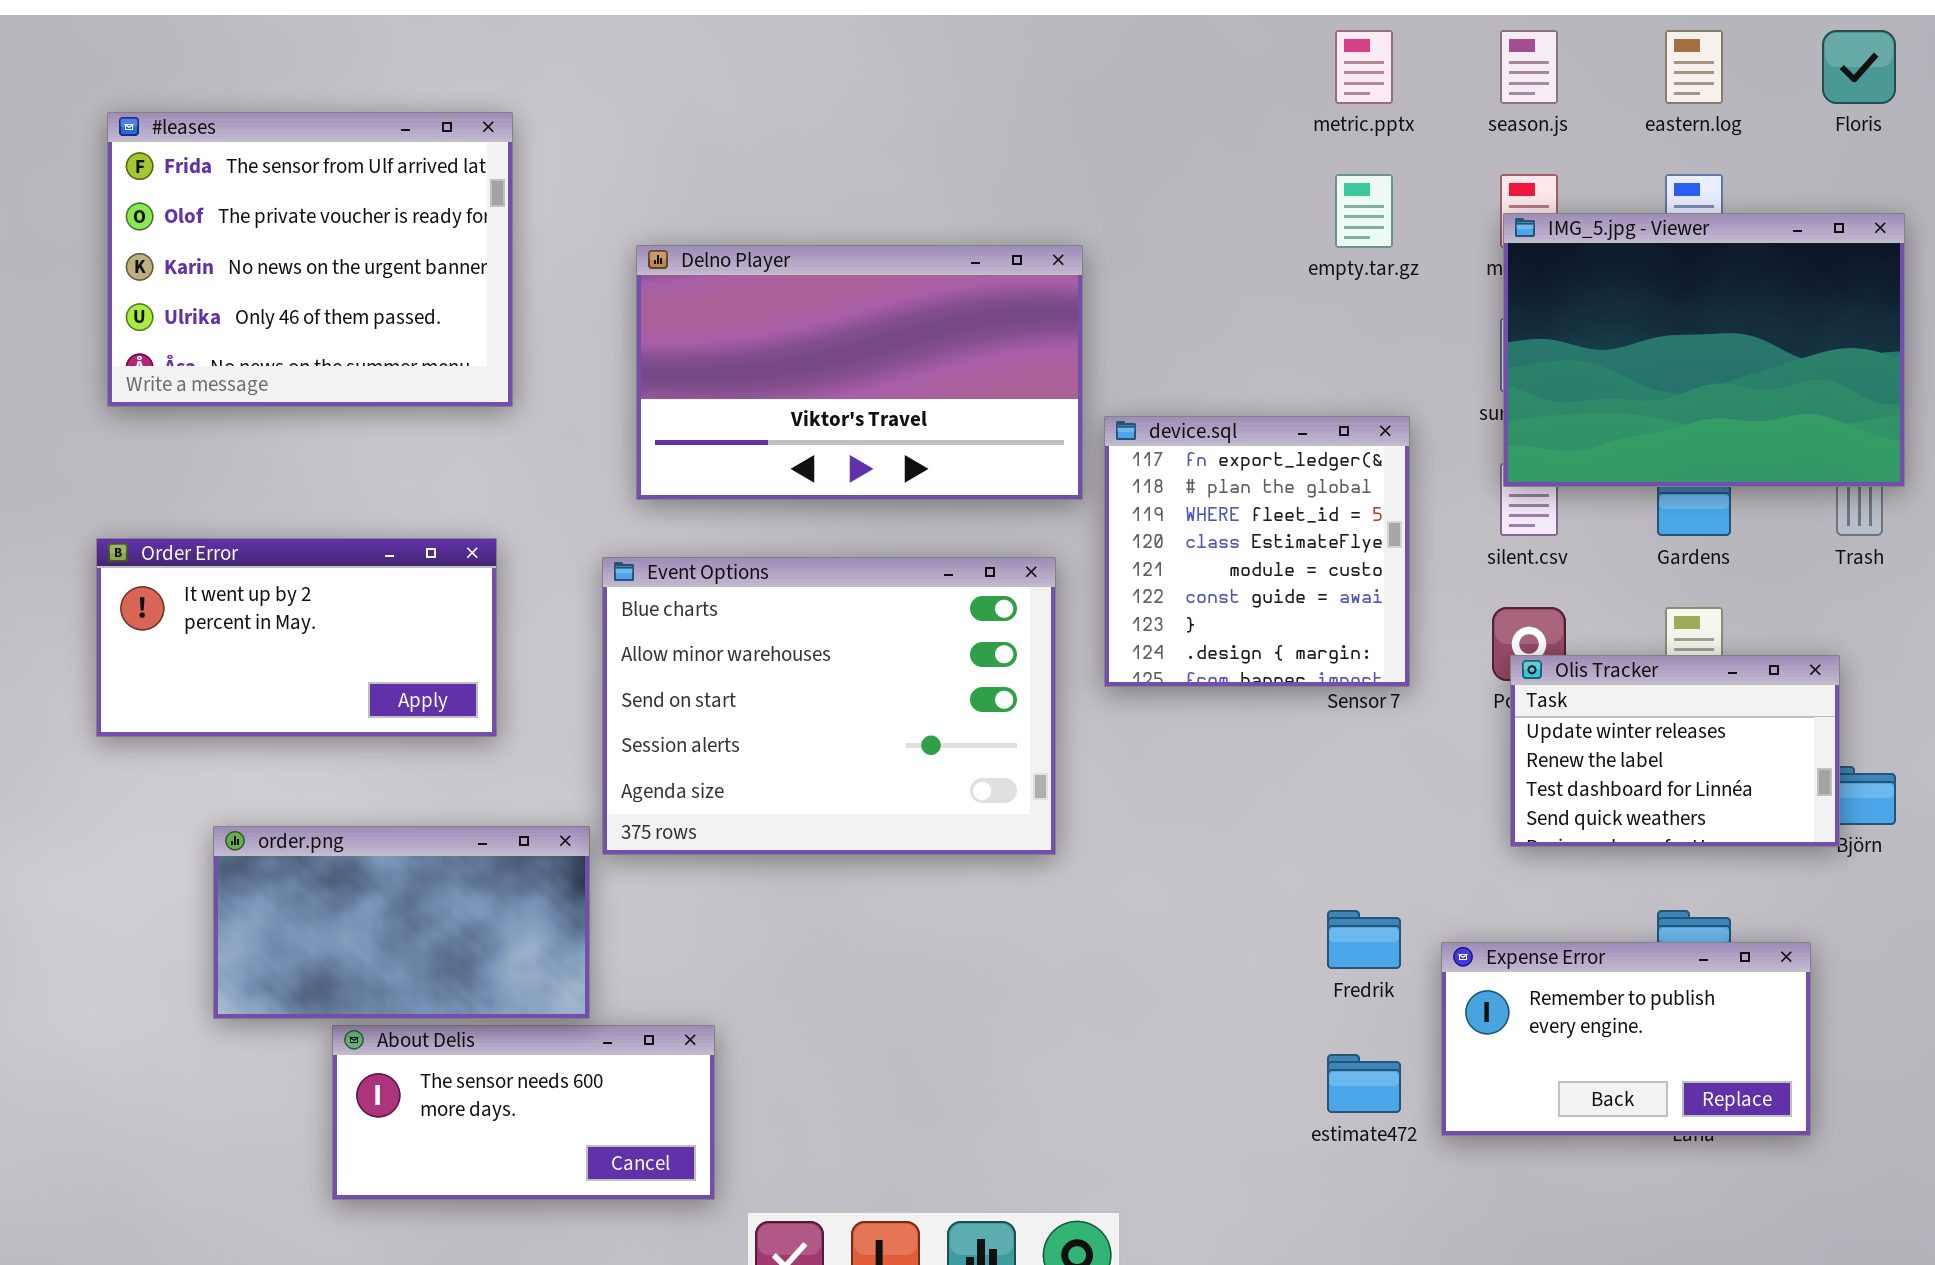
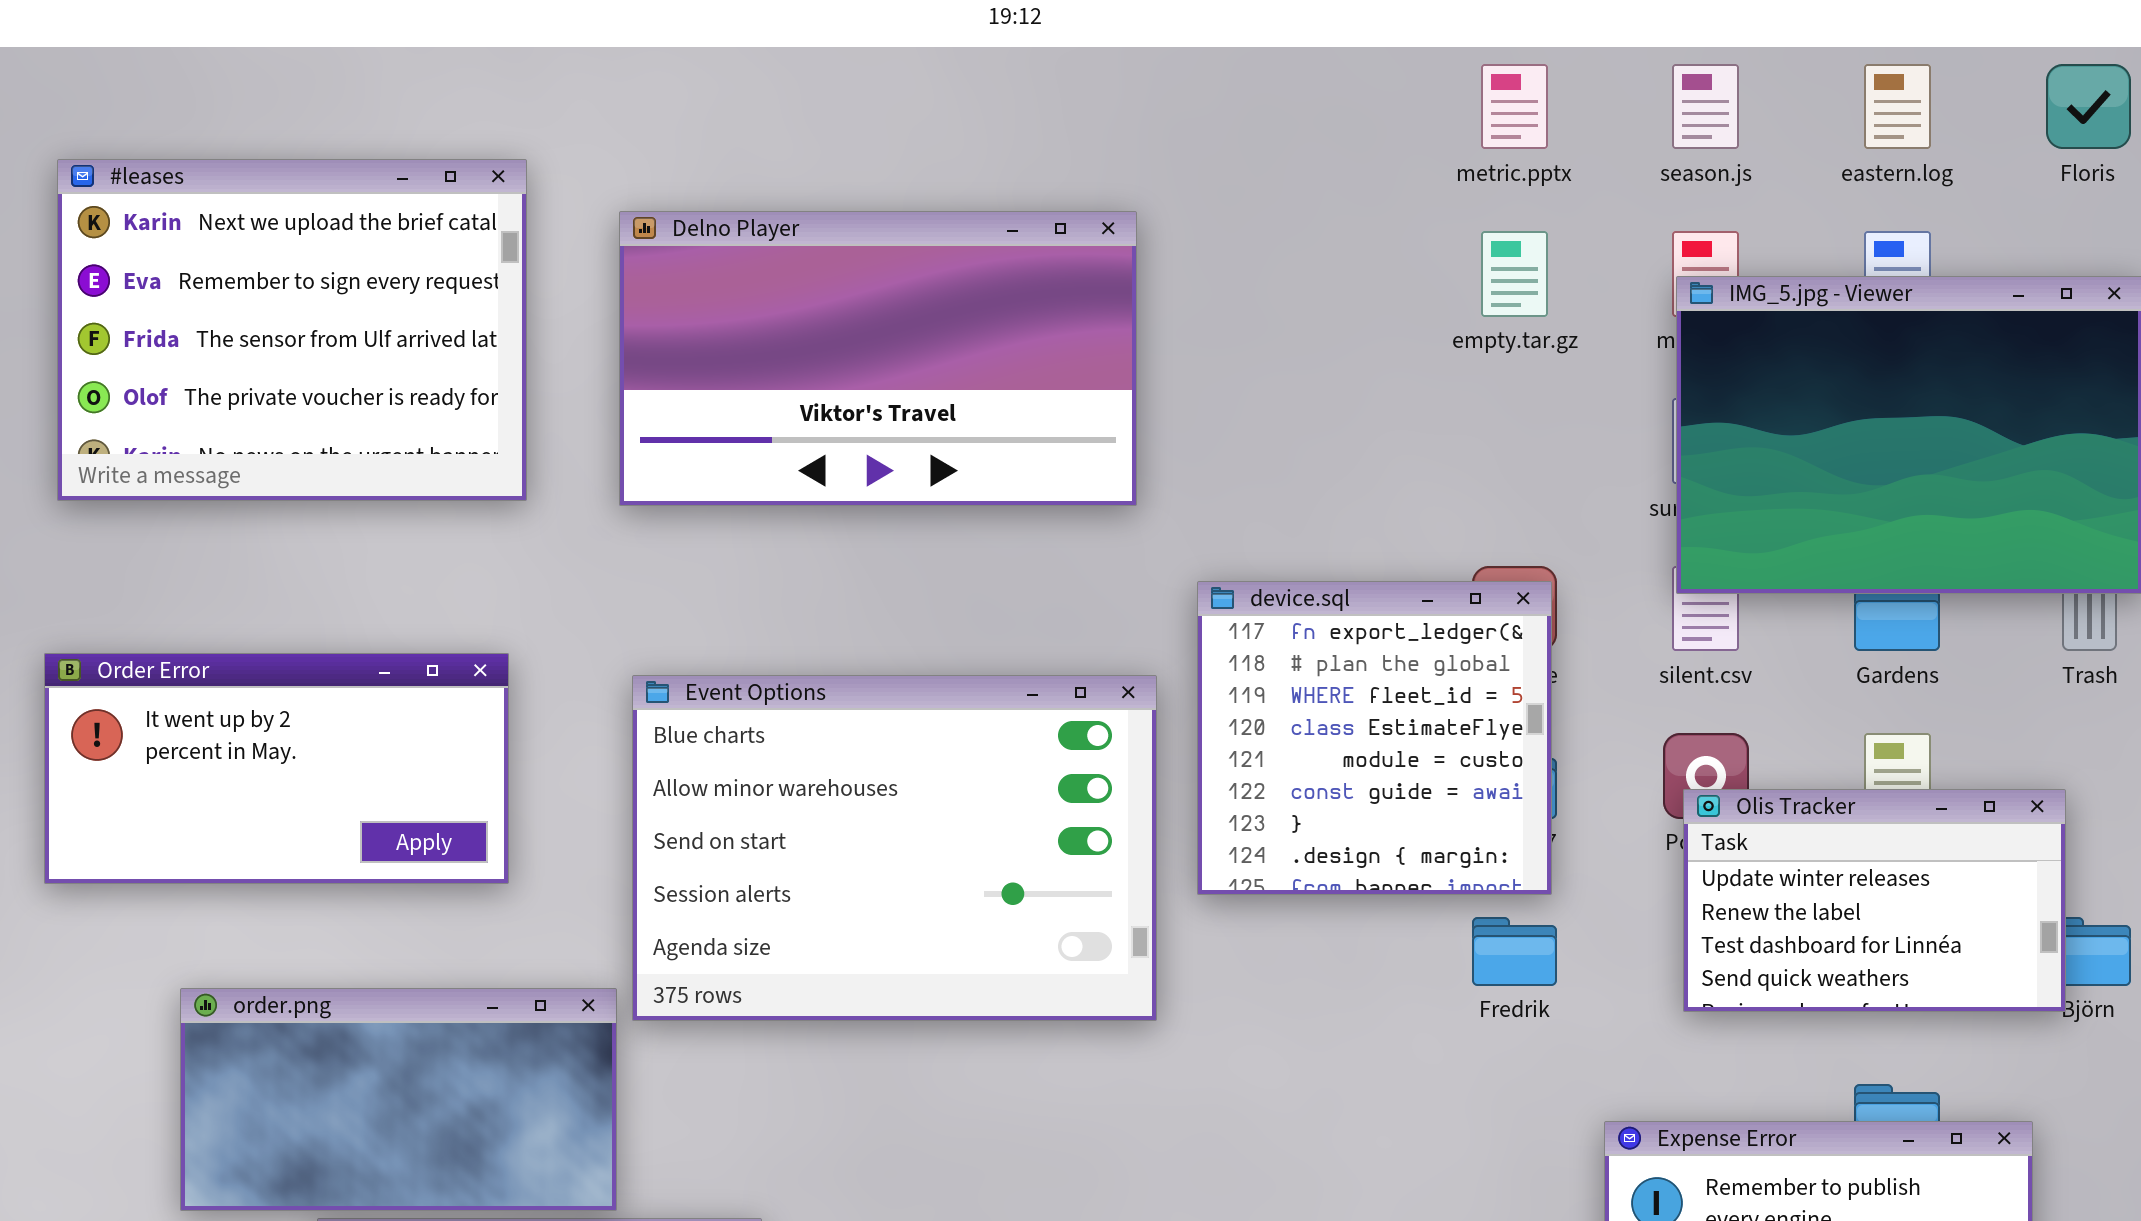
#leases: [107,112,513,407] -> [57,159,527,501], scrolled up 2 rows
Delno Player: [636,245,1083,500] -> [619,211,1137,506], moved
device.sql: [1104,416,1410,687] -> [1197,581,1552,895], moved
Fredrik: [1327,910,1401,969] -> [1472,917,1557,986], moved

